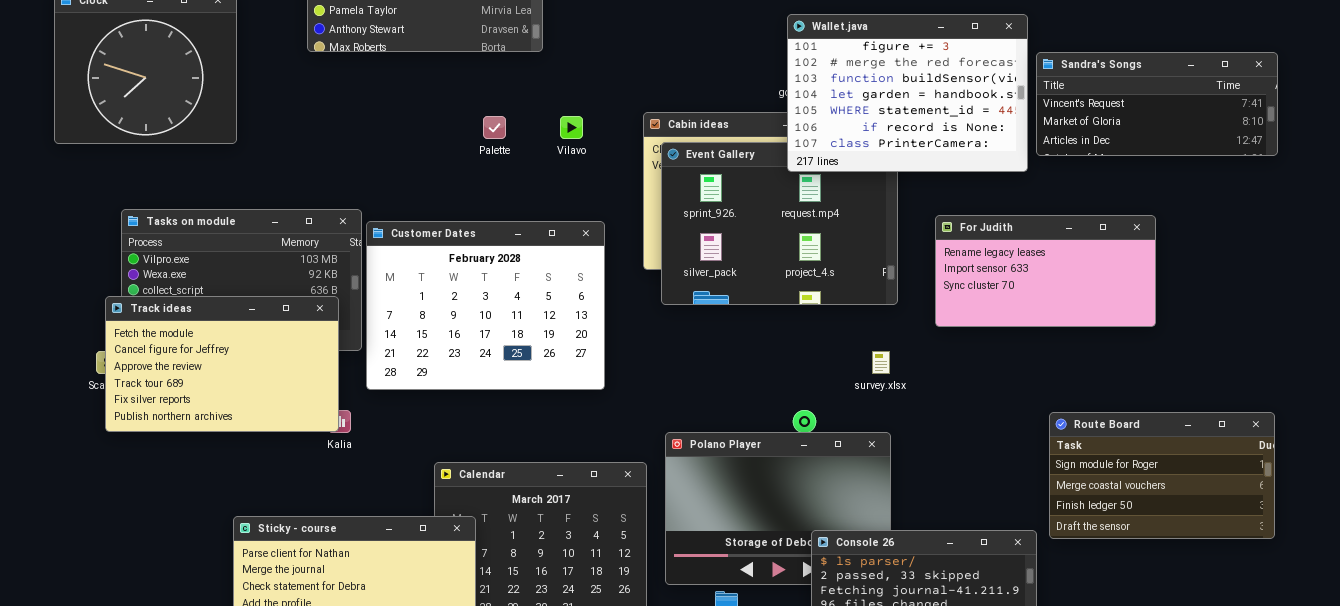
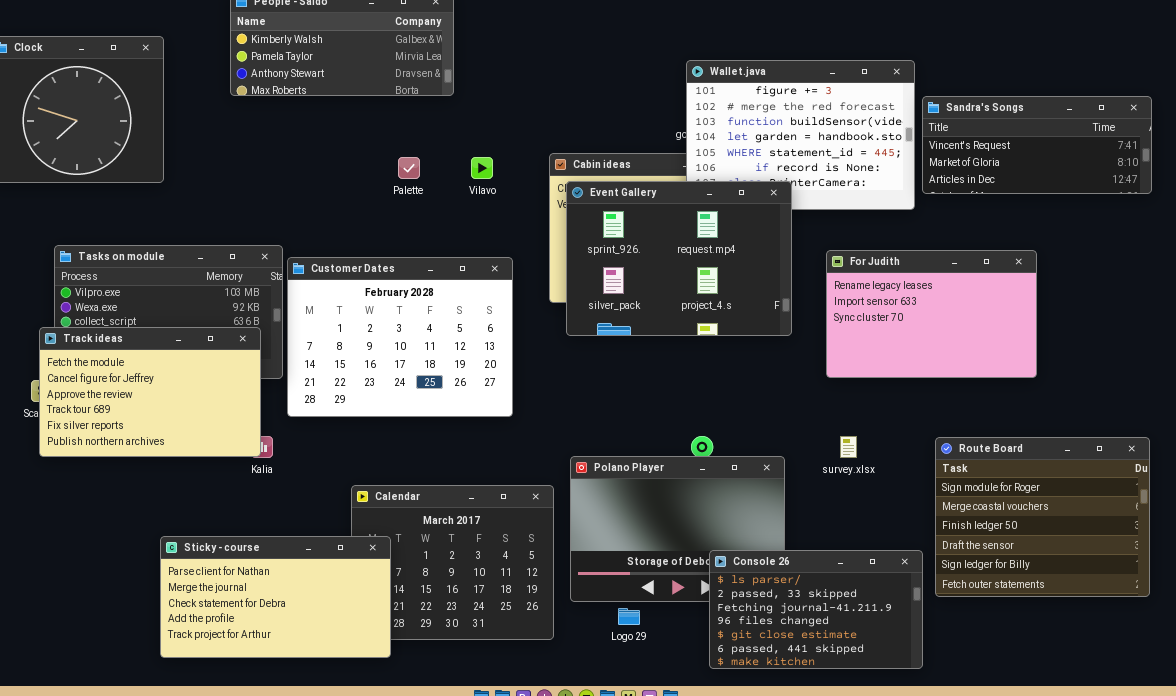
Event Gallery: [661,142,898,305] -> [566,181,792,336], raised
For Judith: [935,215,1156,327] -> [826,250,1037,378], resized
survey.xlsx: [872,351,890,374] -> [840,436,857,458], moved
Route Board: [1049,412,1275,539] -> [935,437,1150,597], resized

